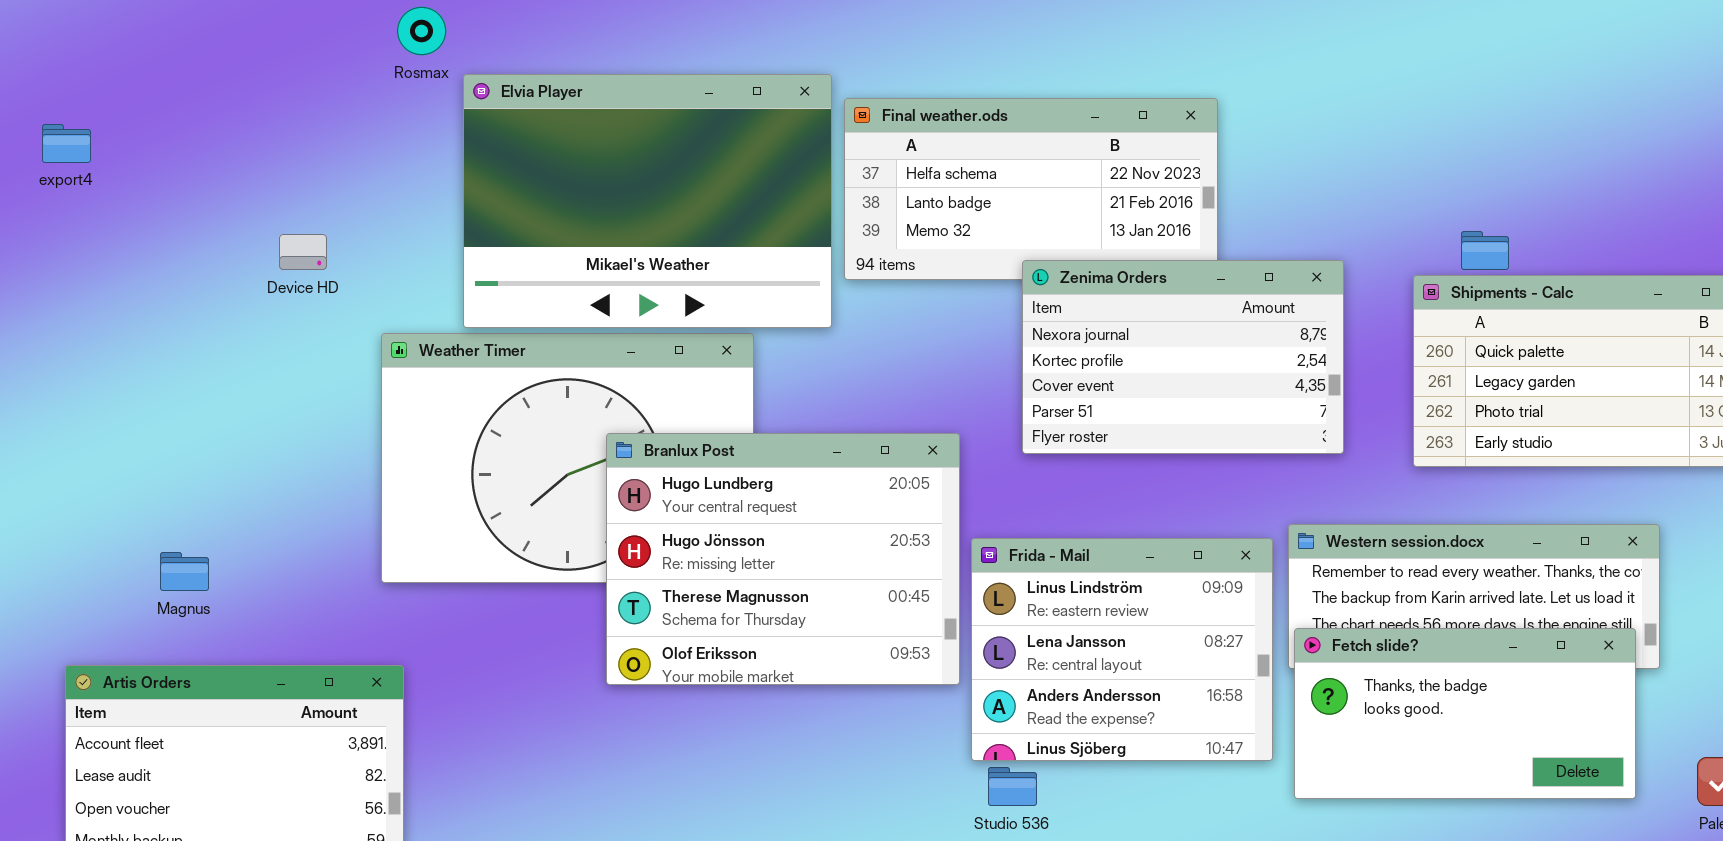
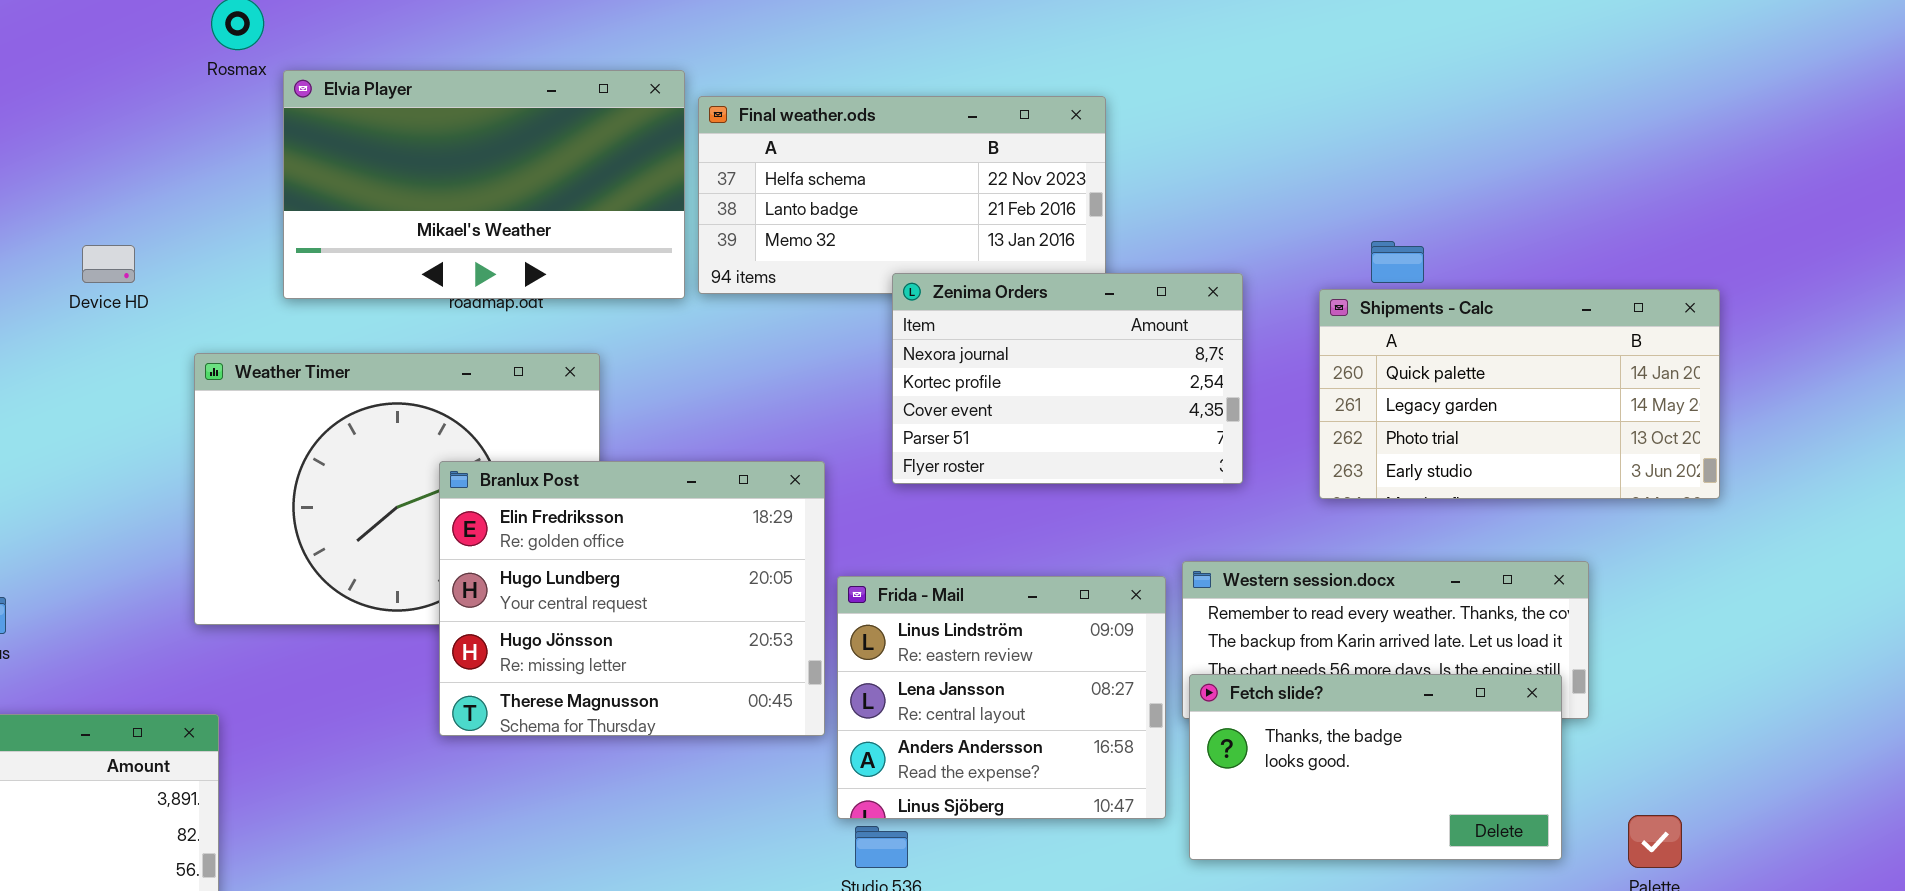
Elvia Player: [463,74,832,328] -> [283,70,685,299], resized
Branlux Post: [606,433,960,685] -> [439,461,825,736], scrolled up 1 row

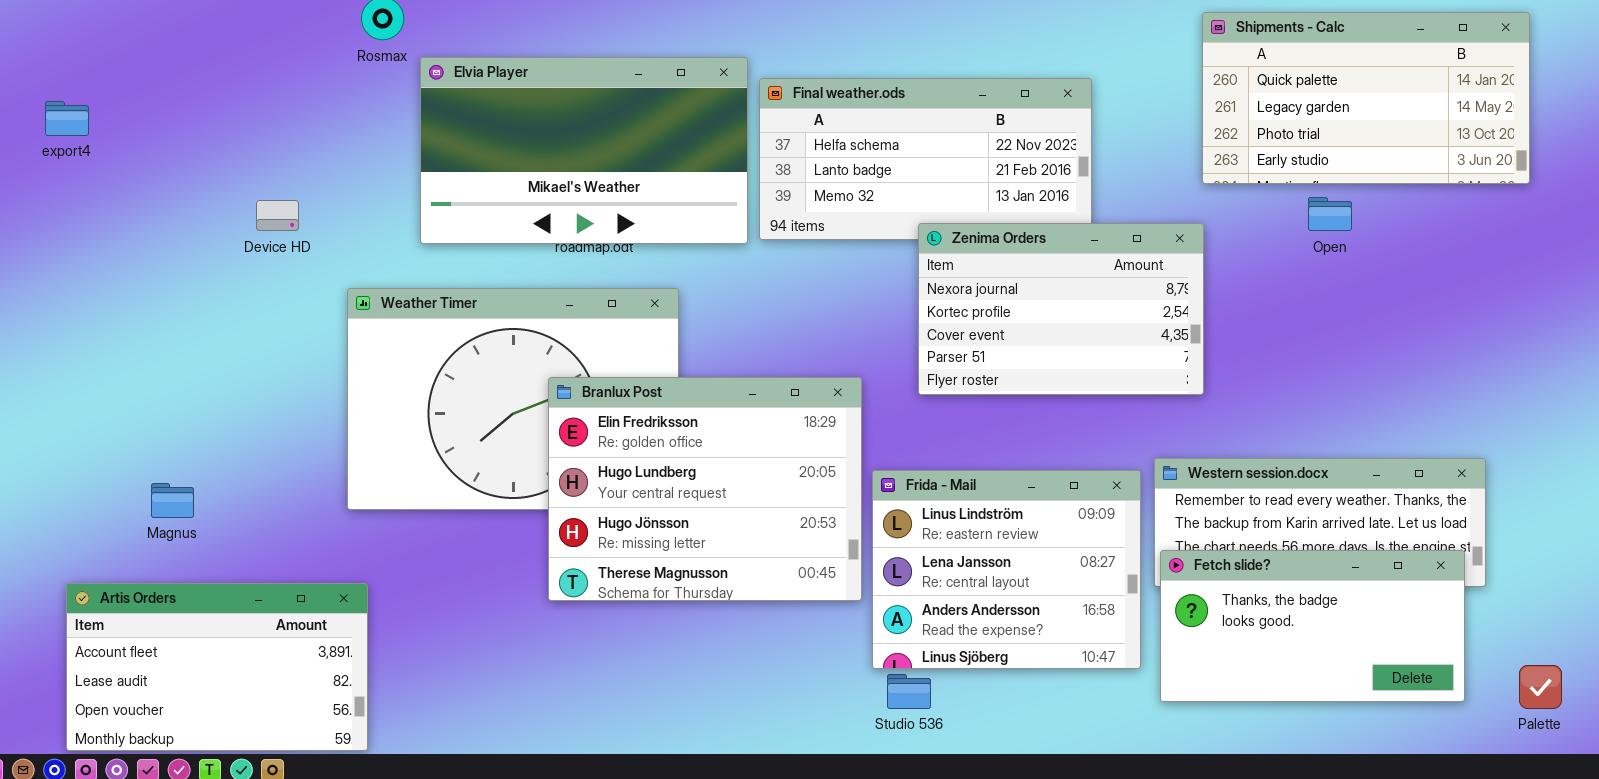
Shipments - Calc: [1319,289,1720,499] -> [1202,12,1530,184], moved

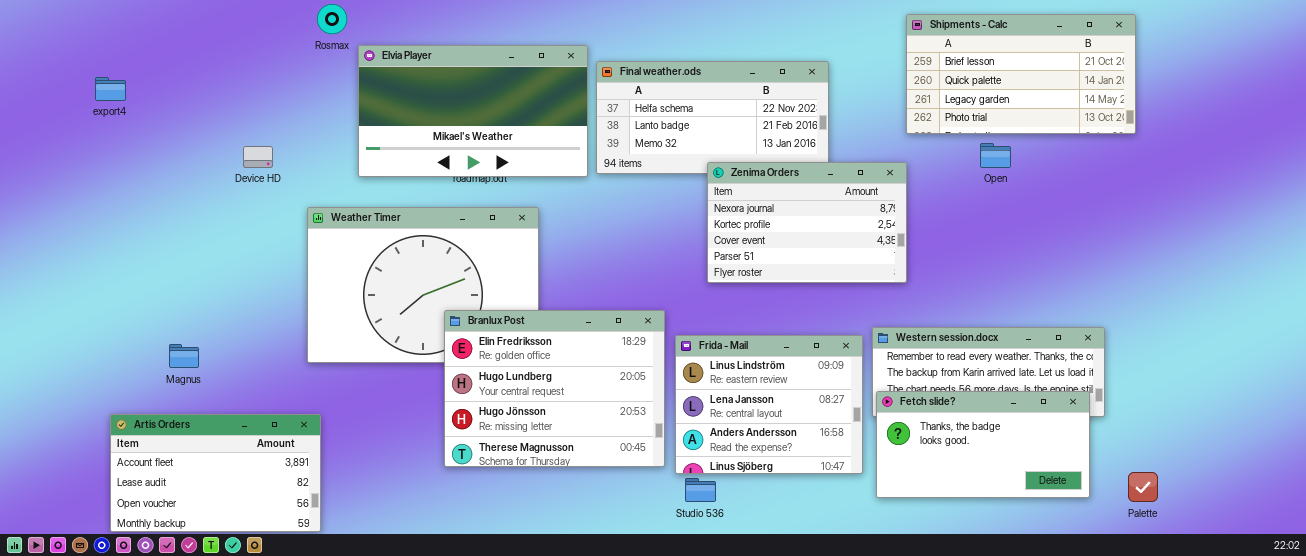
Shipments - Calc: [1202,12,1530,184] -> [906,14,1136,134], scrolled up 1 row
Branlux Post: [548,377,862,601] -> [444,310,665,467], moved

